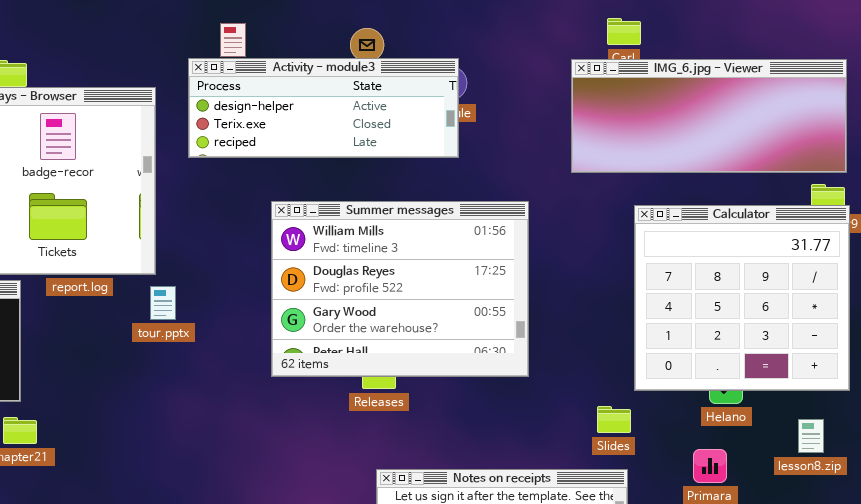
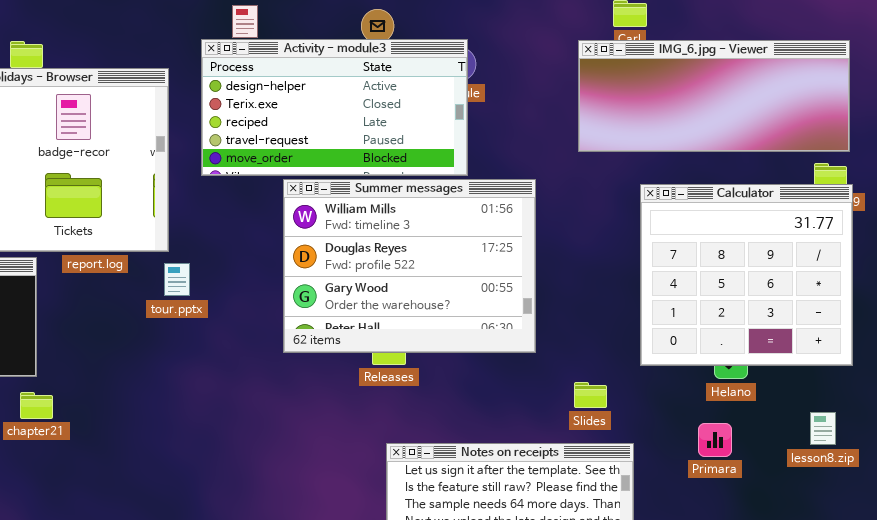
Activity - module3: [188,58,459,158] -> [201,39,468,176], resized
Slides: [597,406,631,433] -> [574,382,607,408], moved
lesson8.zip: [798,419,824,453] -> [810,412,836,445], moved

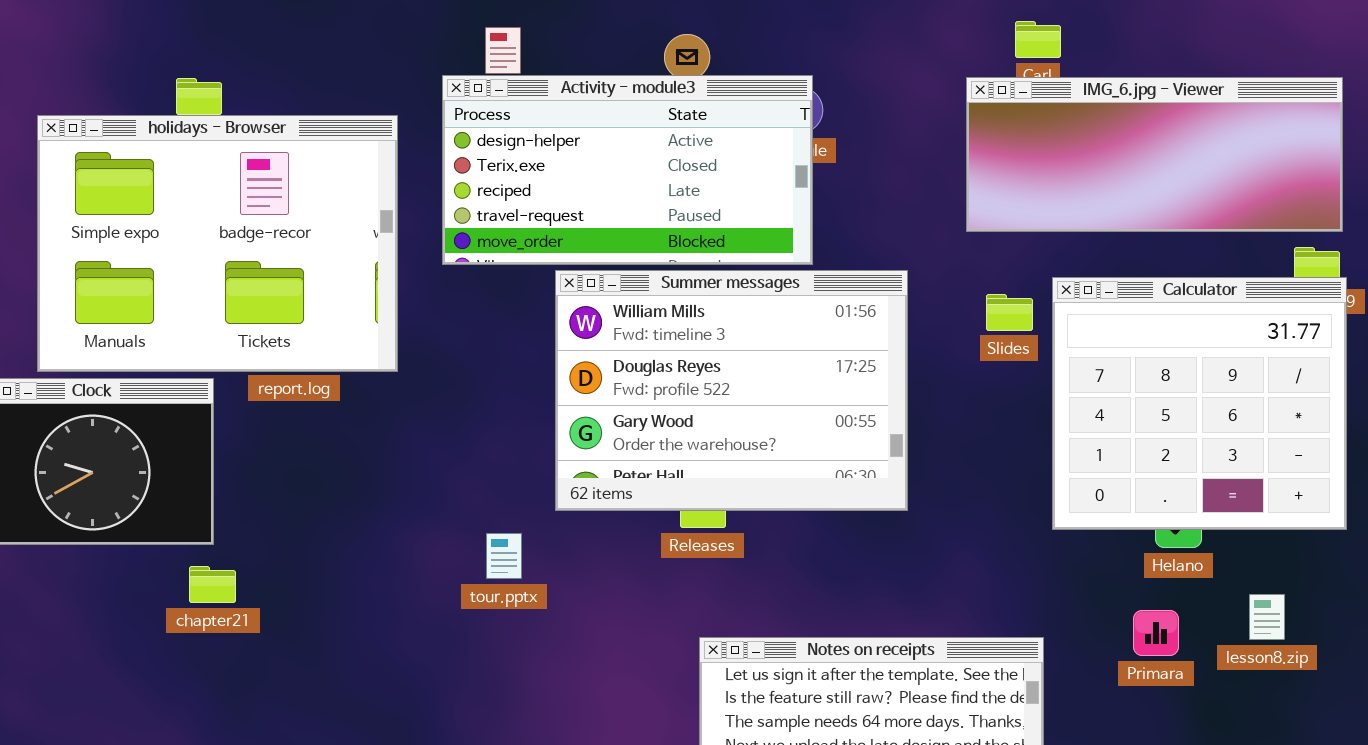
tour.pptx: [164,263,190,296] -> [486,533,522,579], moved
Slides: [574,382,607,408] -> [986,294,1033,331], moved
lesson8.zip: [810,412,836,445] -> [1249,594,1285,640], moved

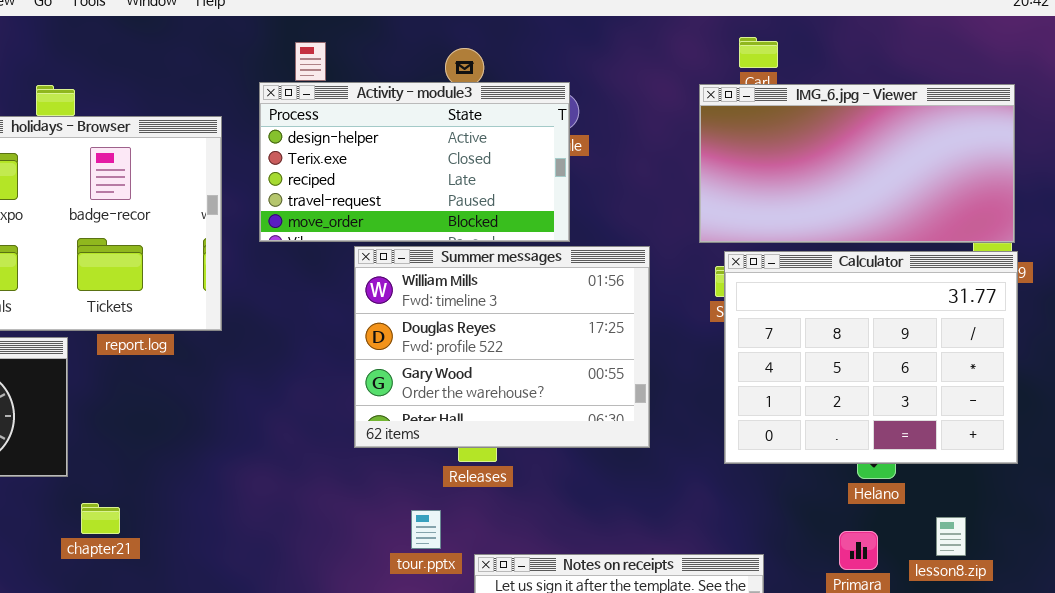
IMG_6.jpg - Viewer: [966,77,1343,232] -> [699,84,1015,243], resized
Calculator: [1052,277,1347,530] -> [724,251,1018,464], resized
tour.pptx: [486,533,522,579] -> [411,510,441,549], moved
chapter21: [189,566,236,603] -> [81,503,120,534], moved

